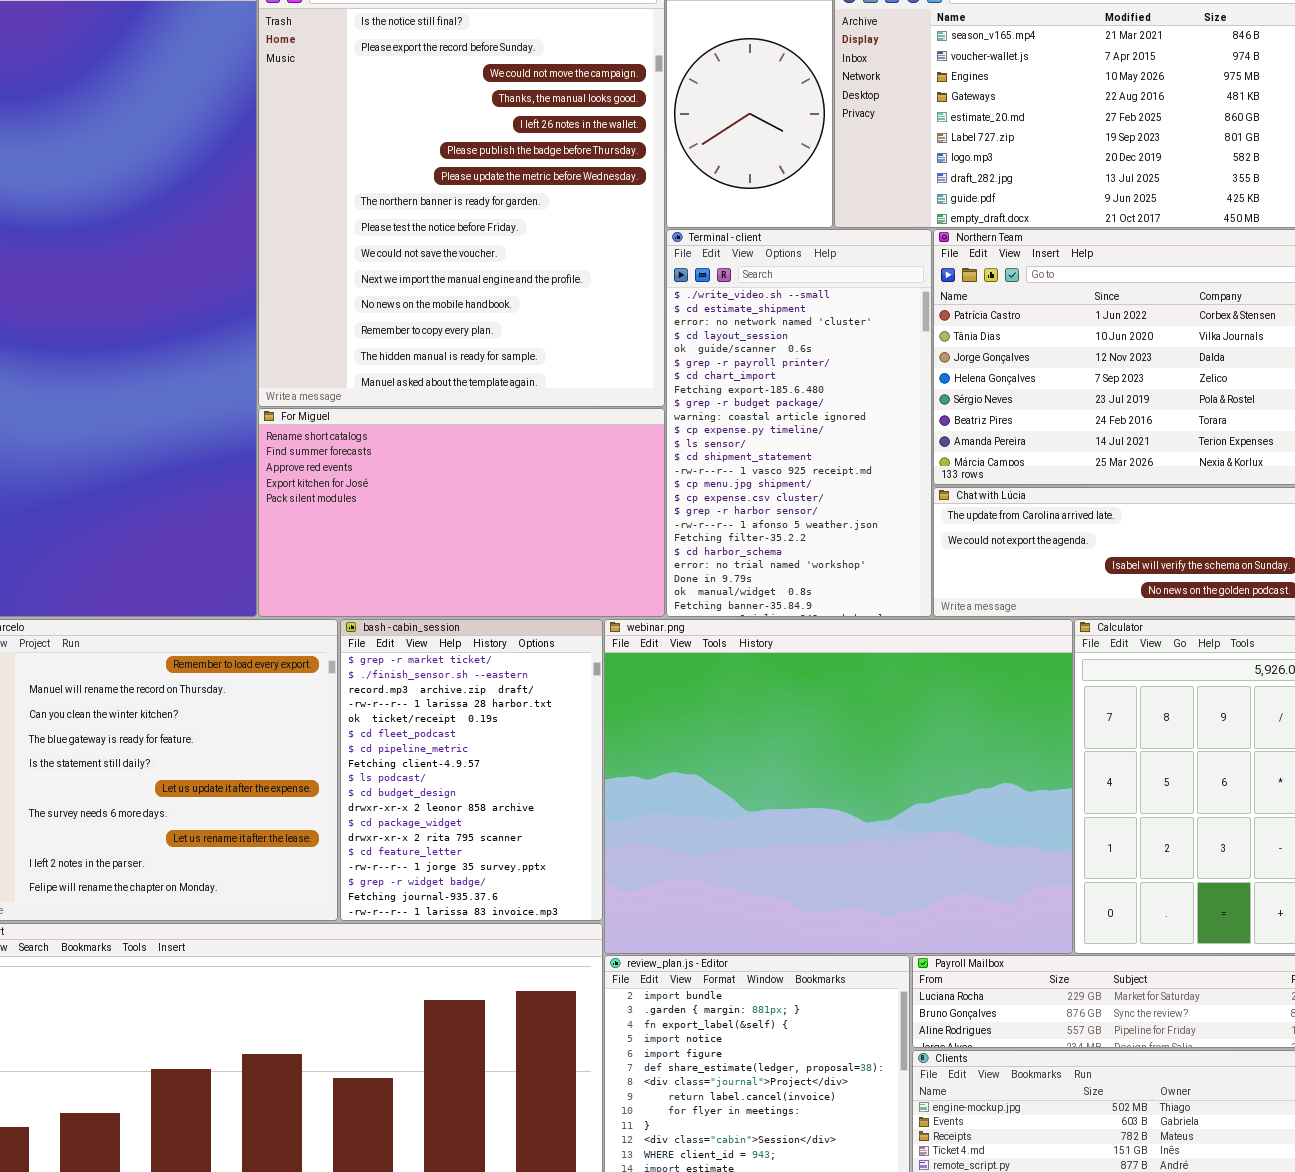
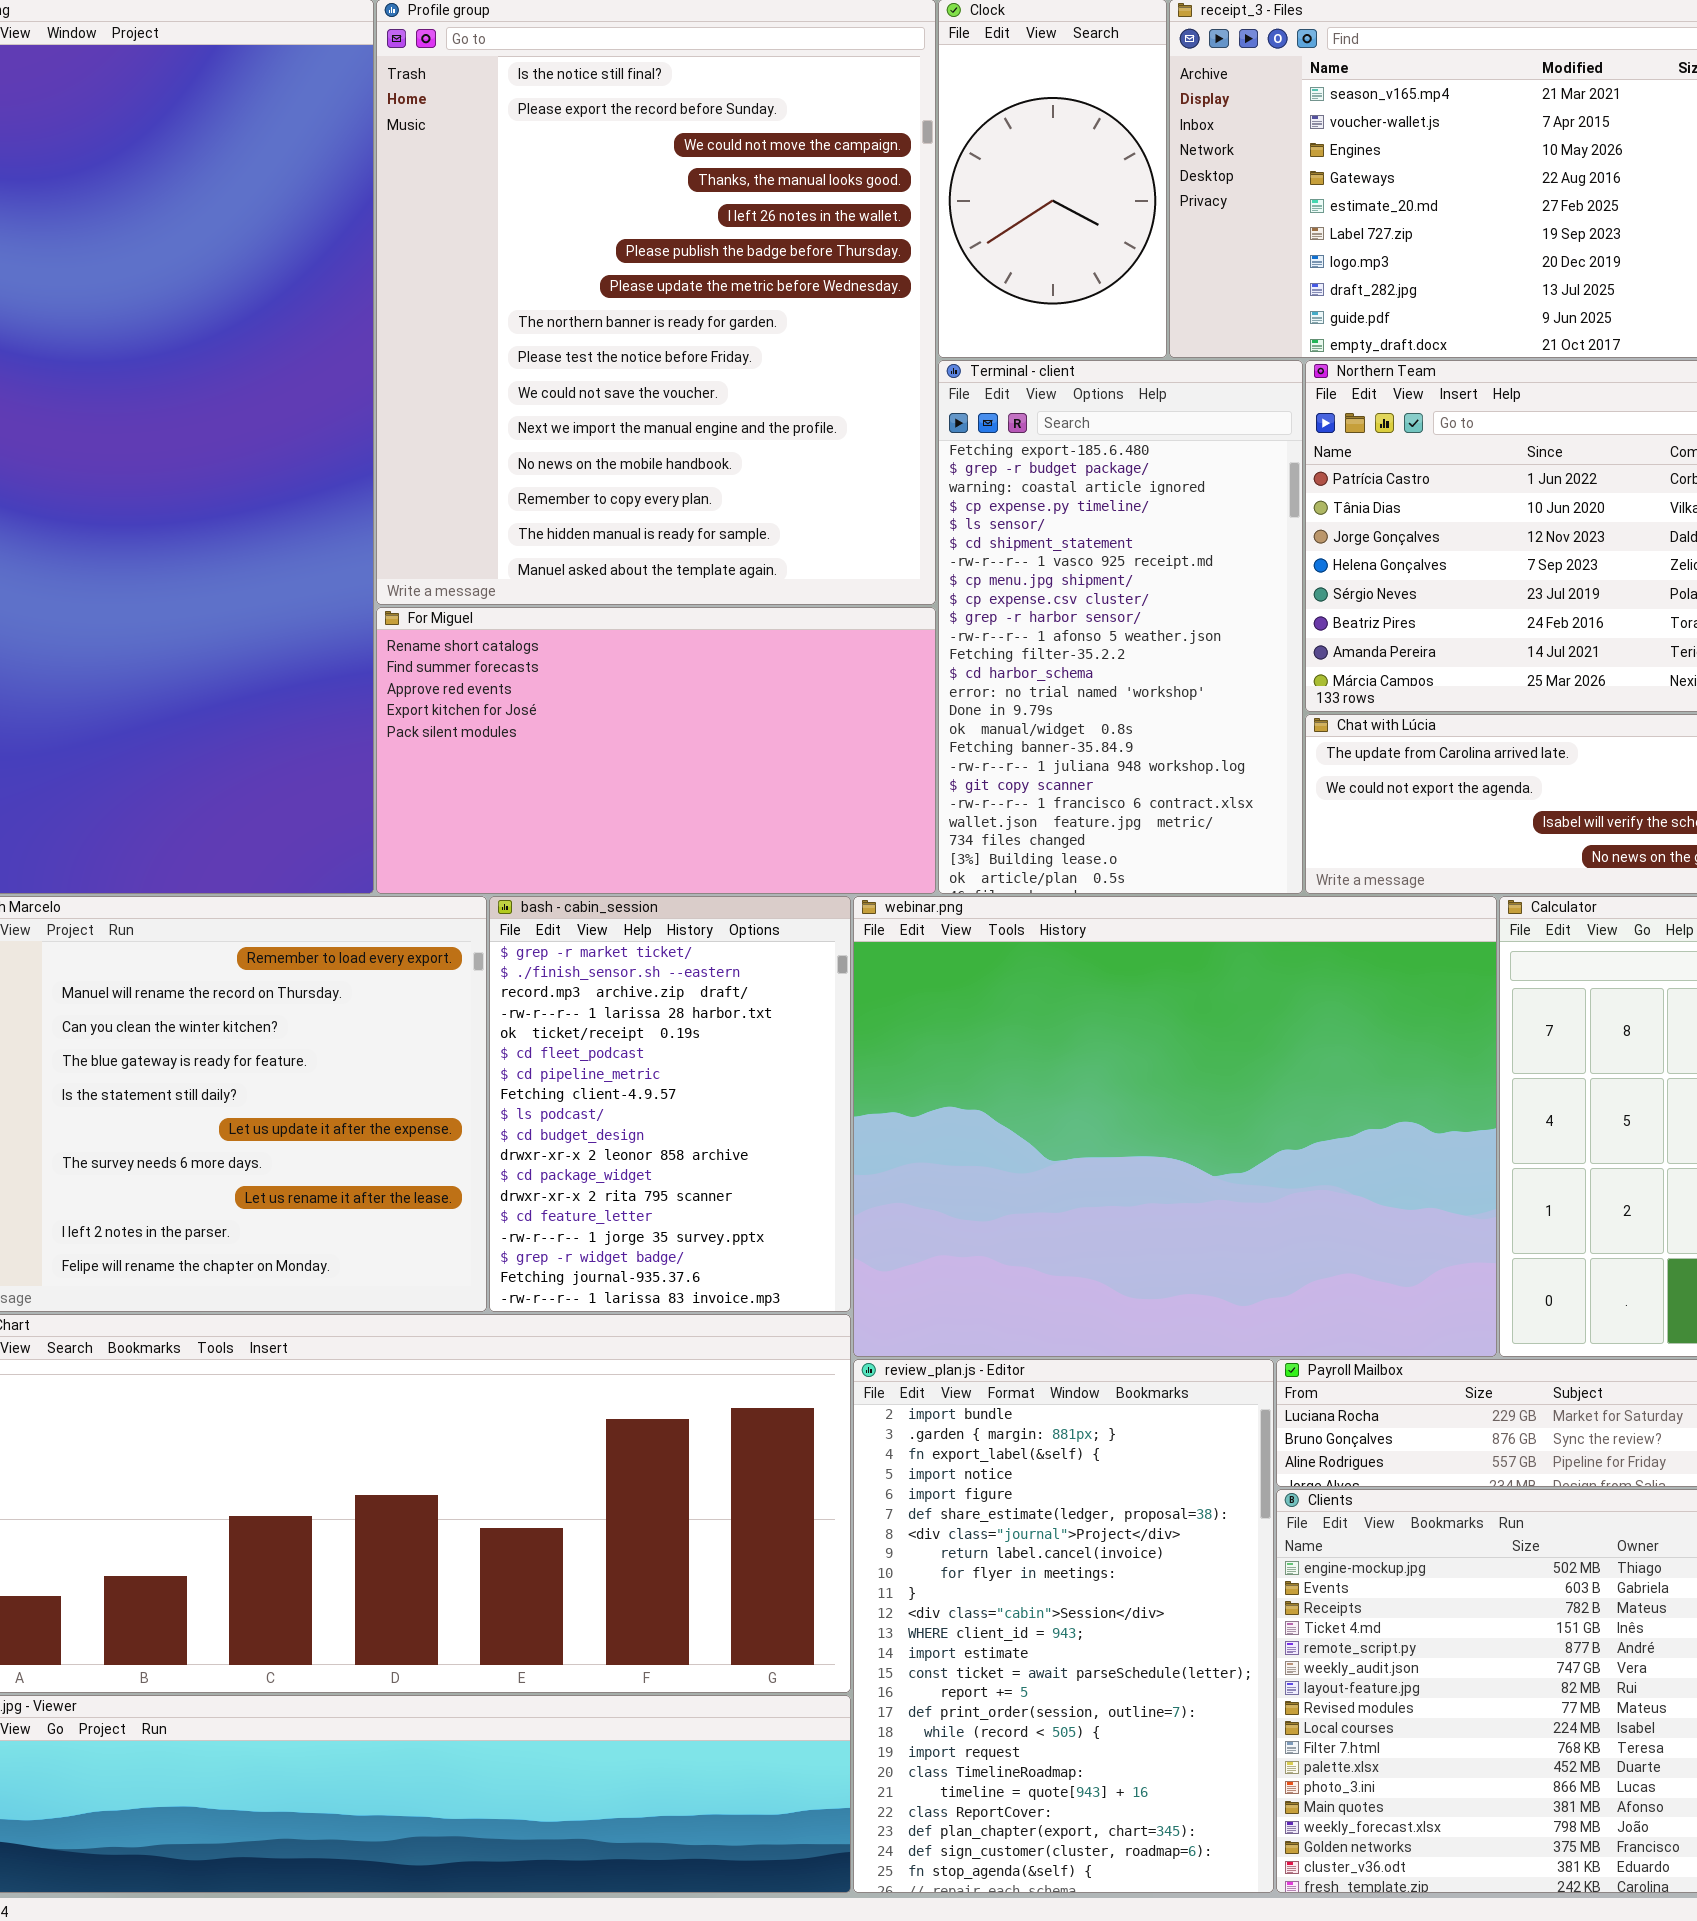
Terminal - client: [666,229,932,617] -> [938,360,1303,894], scrolled down 7 rows

